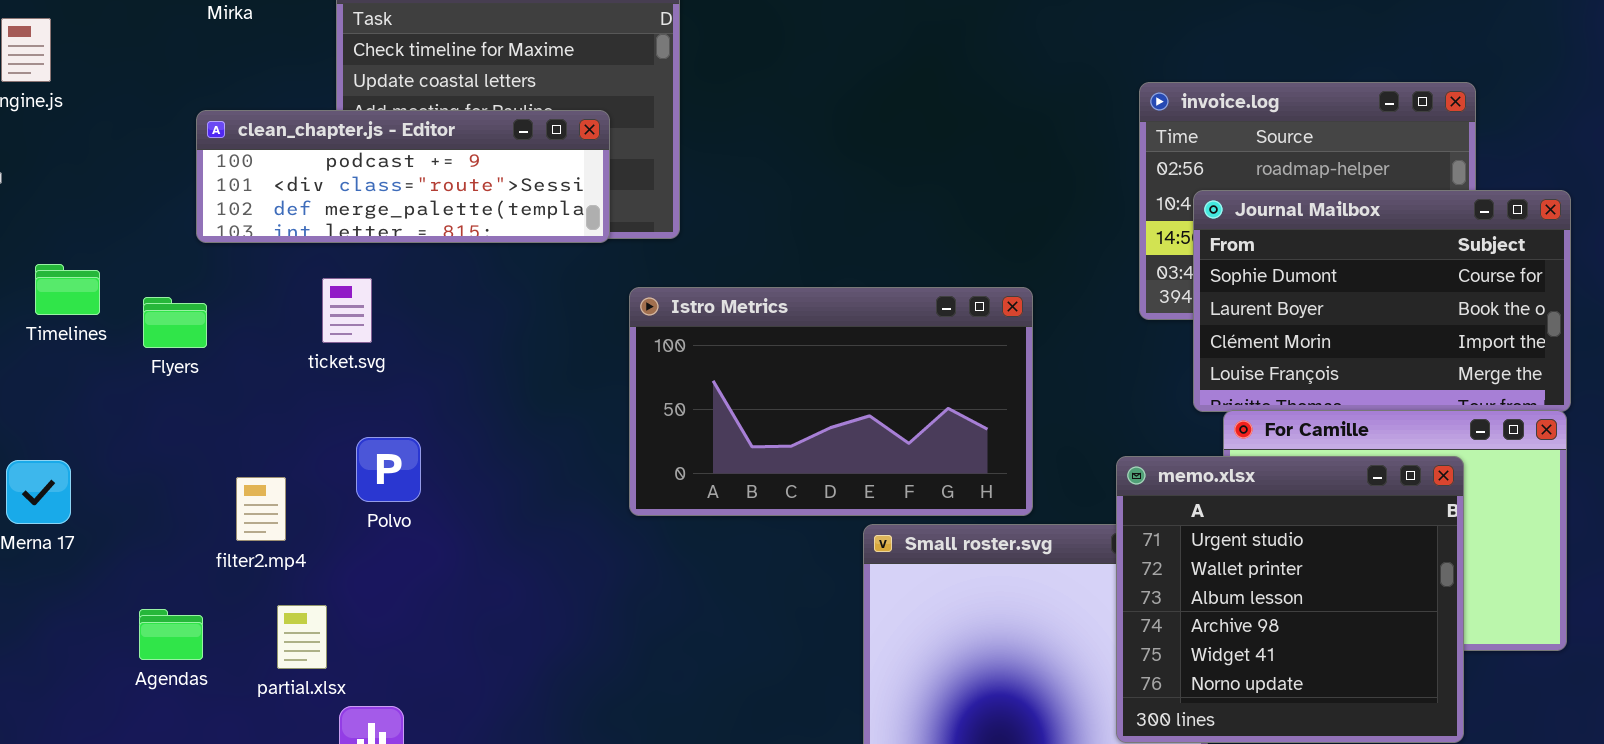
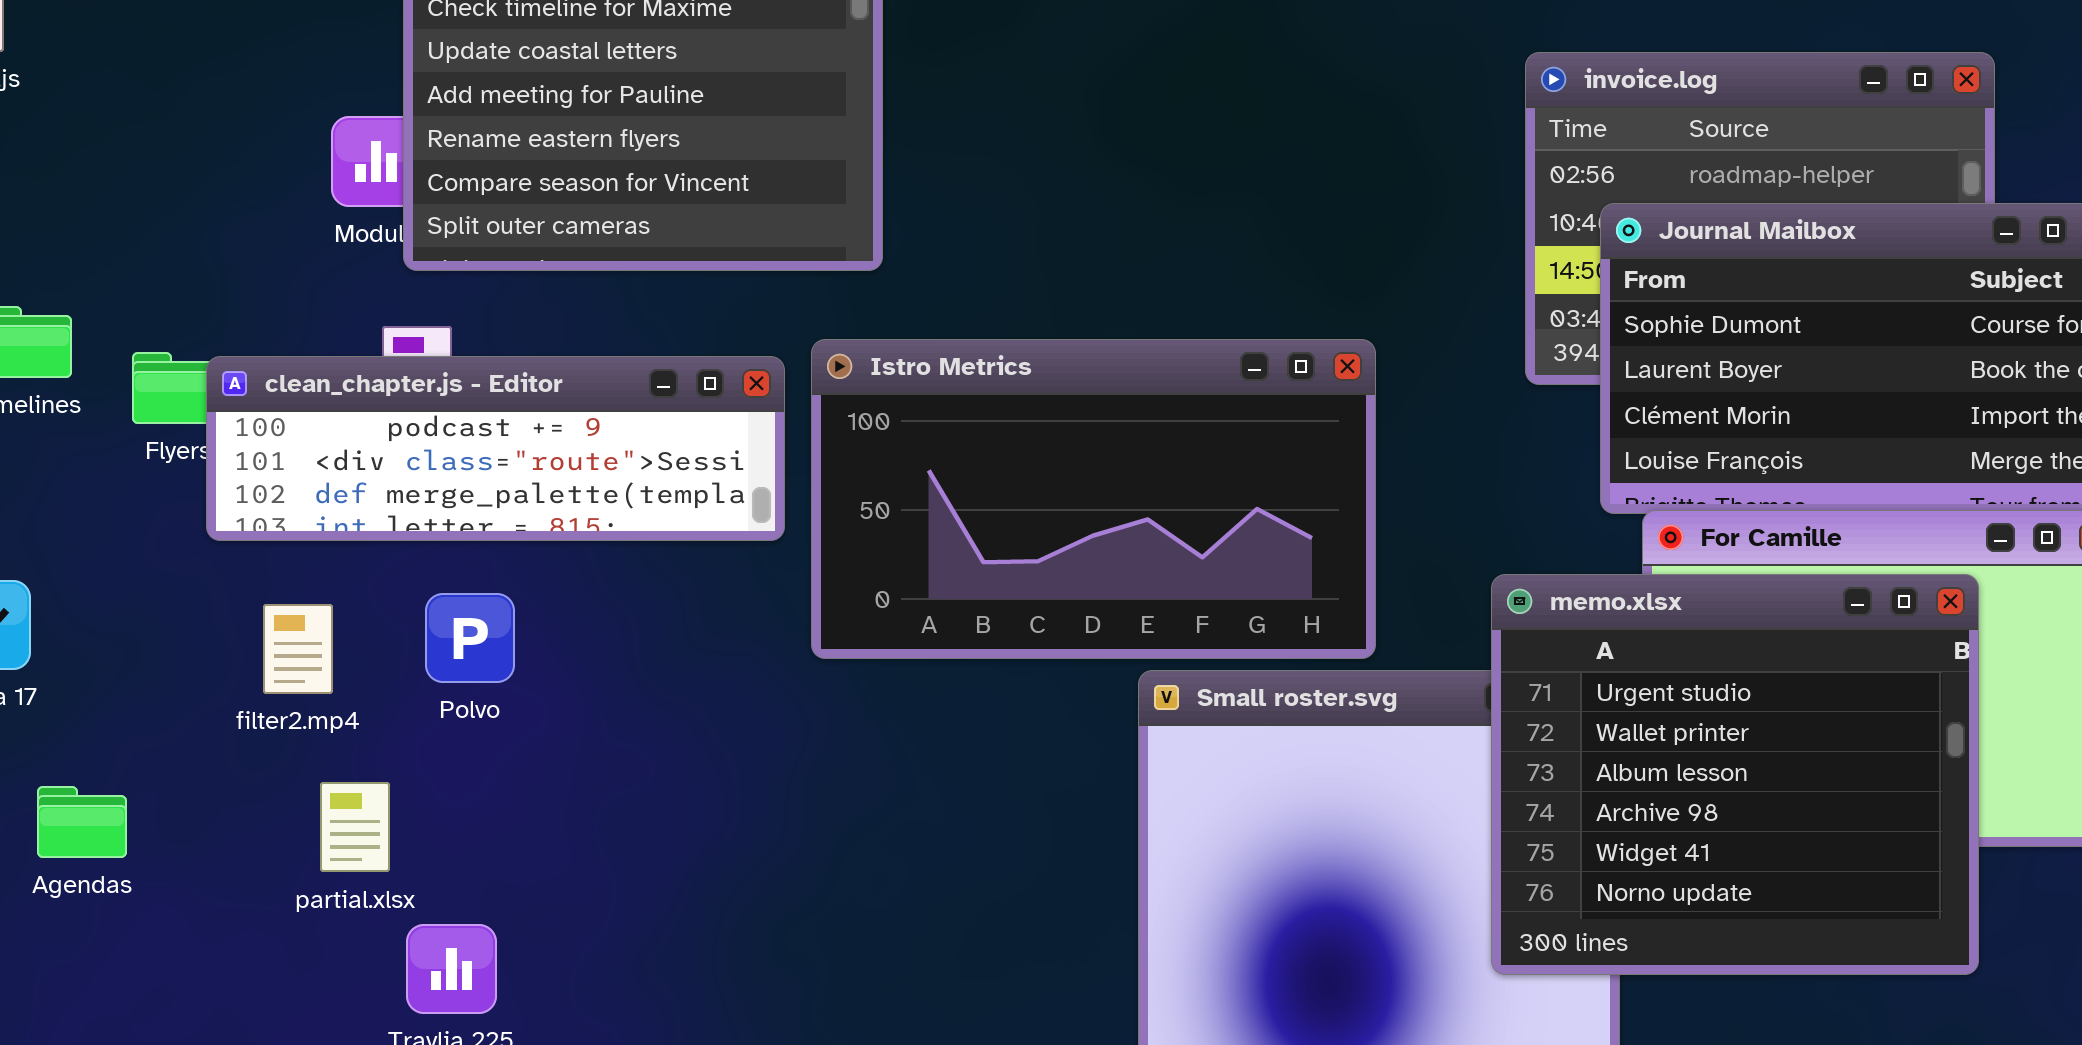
clean_chapter.js - Editor: [196,110,610,243] -> [206,356,785,541], moved
Polvo: [356,437,421,502] -> [425,593,515,683], moved
Agendas: [139,609,203,660] -> [37,786,127,858], moved

